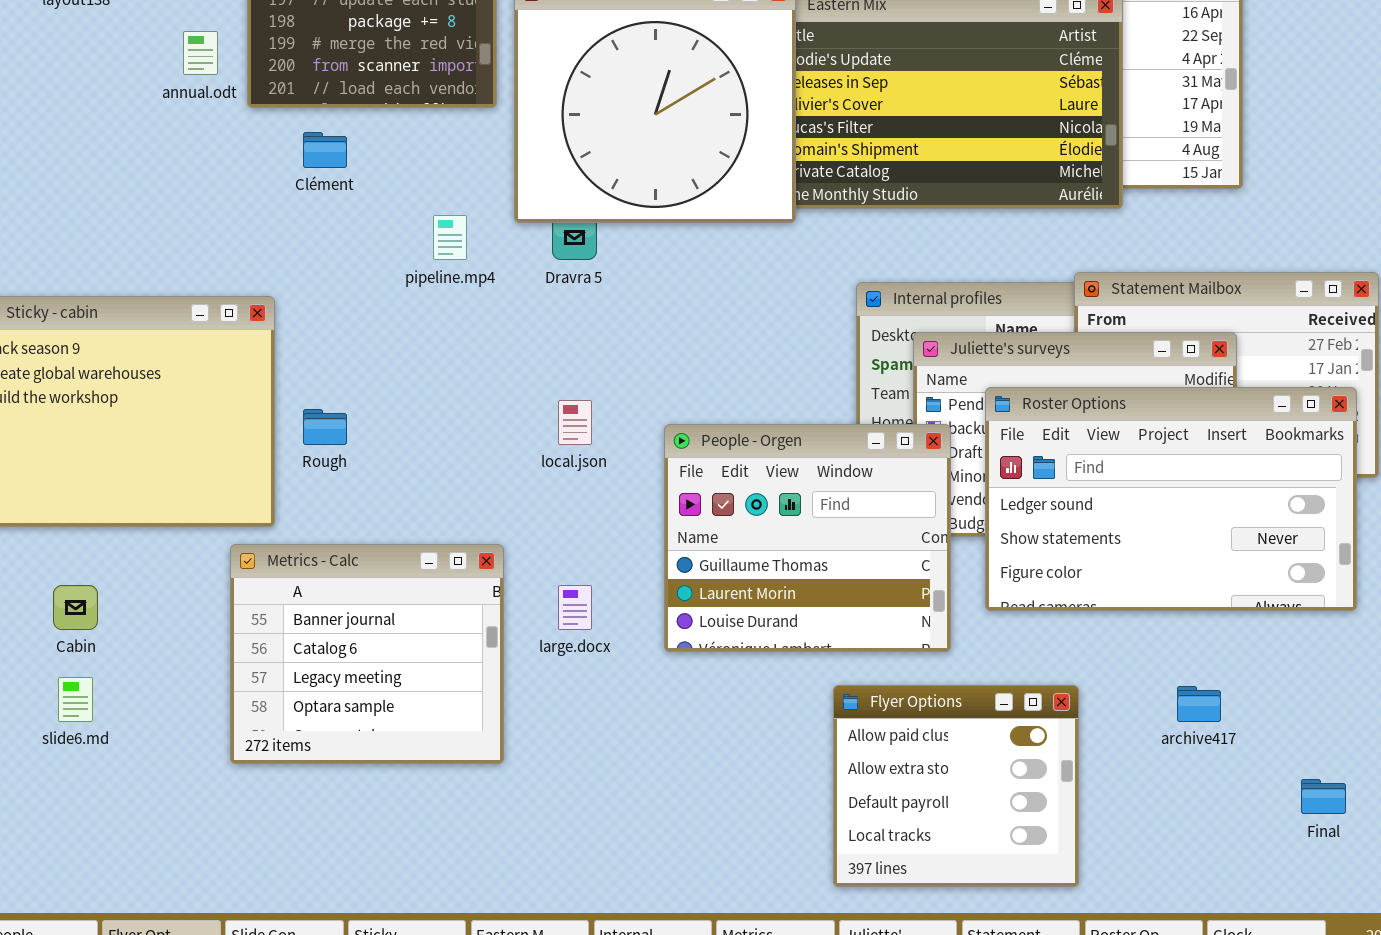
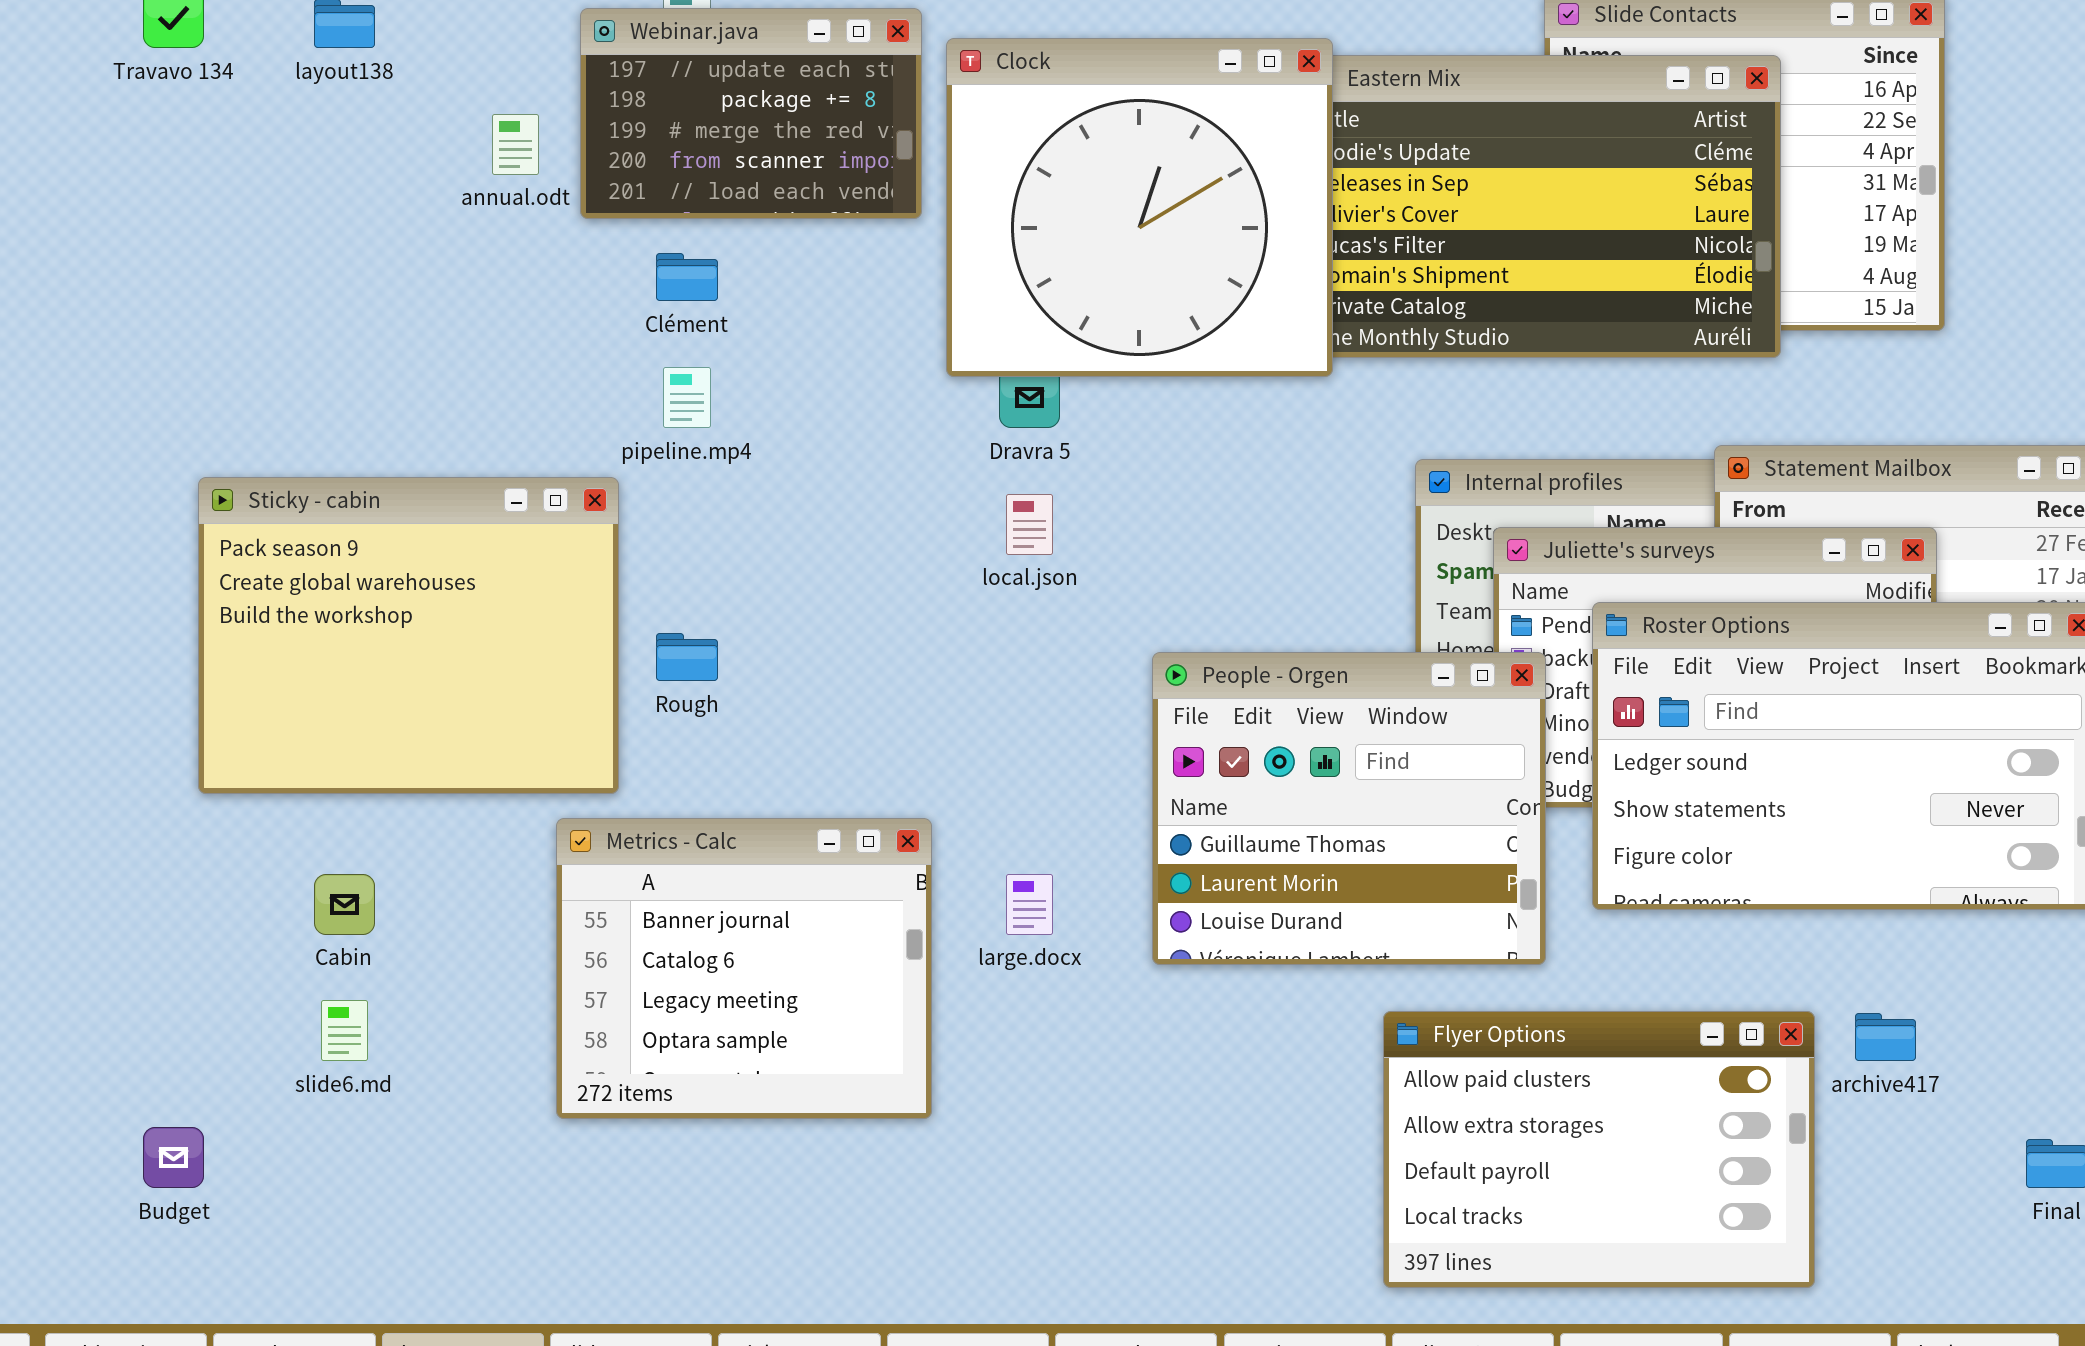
pipeline.mp4: [433,215,467,260] -> [663,367,711,428], moved
local.json: [558,400,592,445] -> [1006,494,1053,555], moved
Flyer Options: [833,685,1079,887] -> [1383,1011,1815,1288], resized

